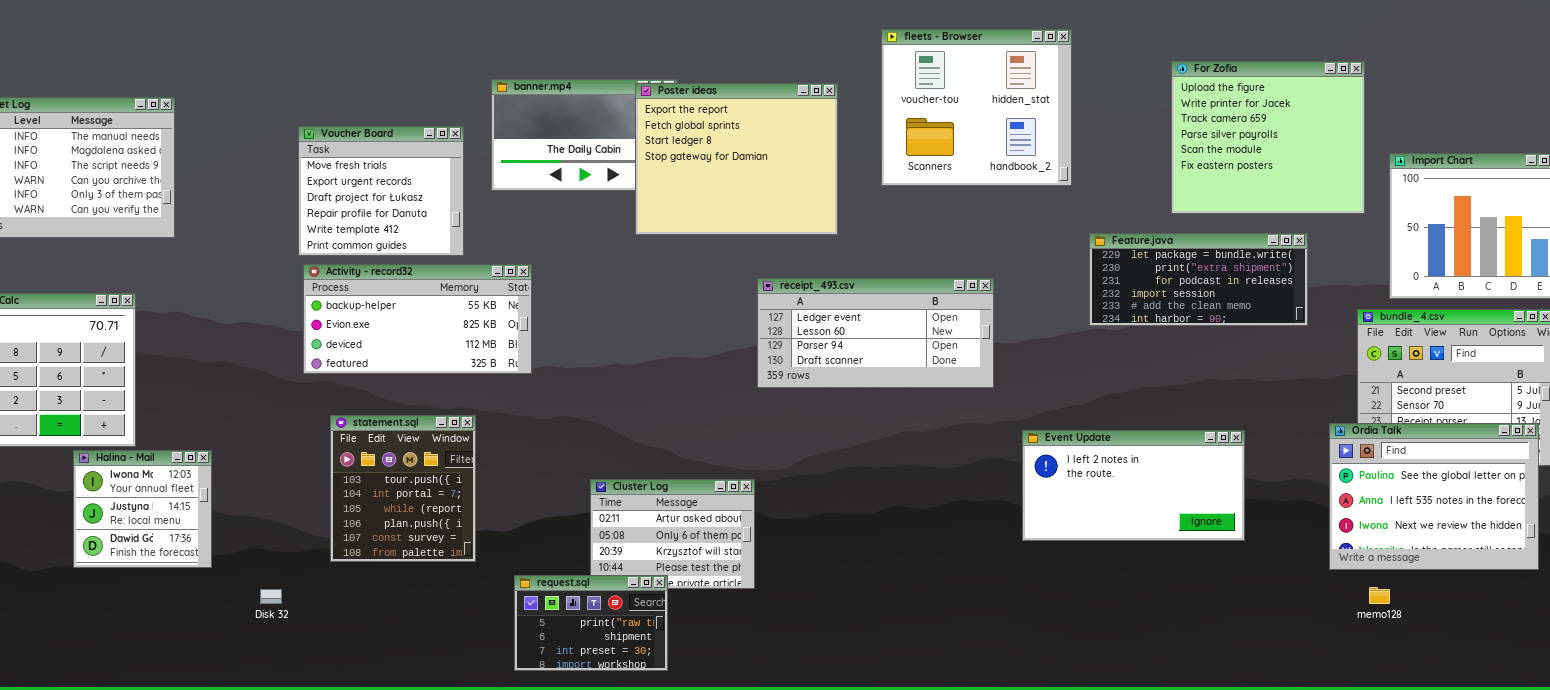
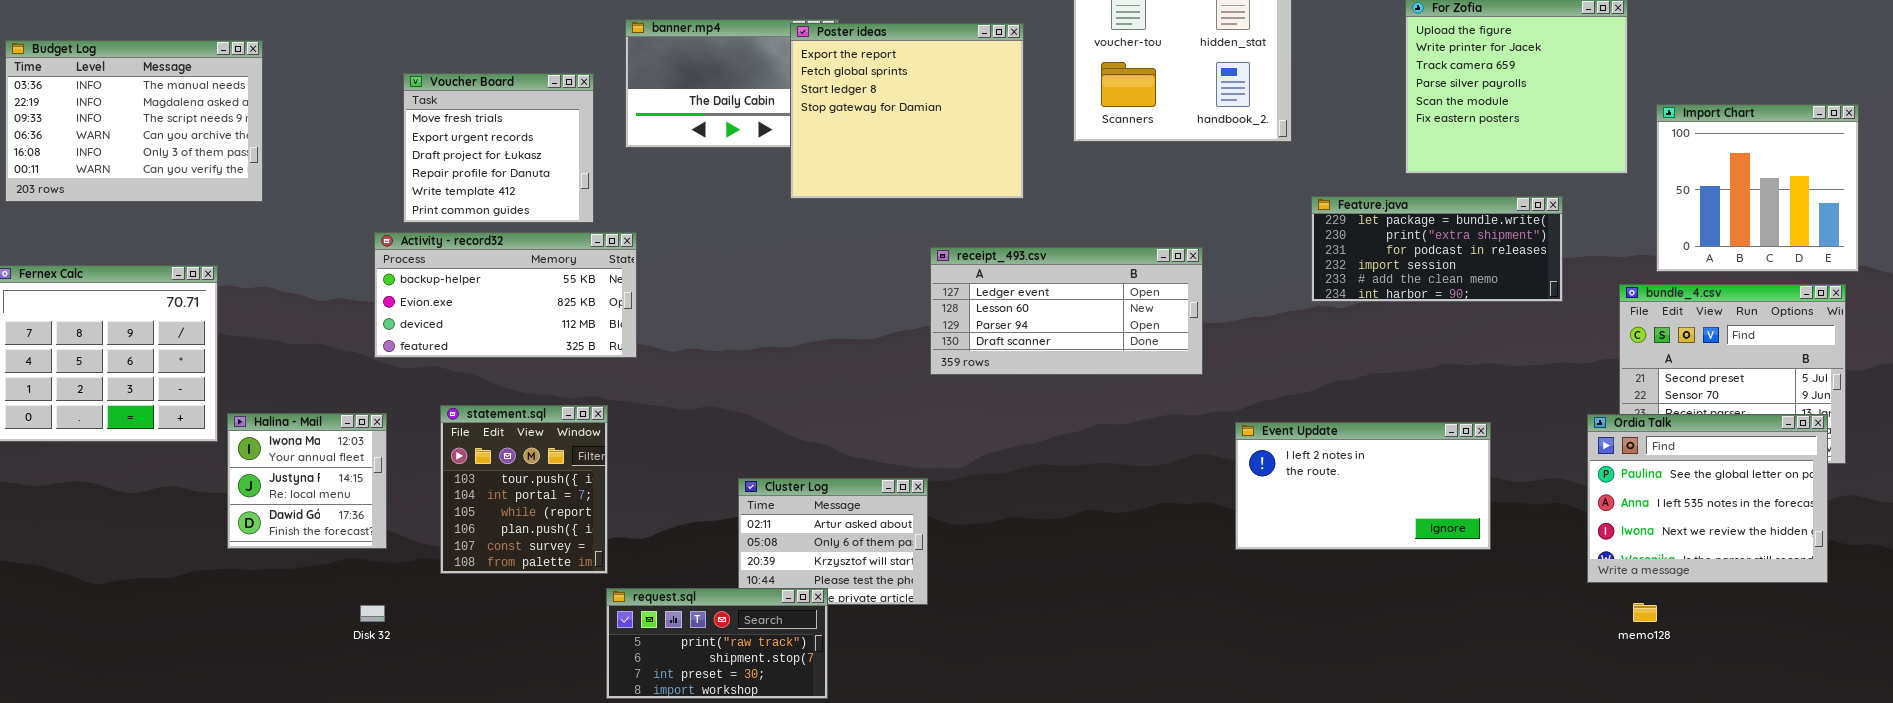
Activity - record32: [303,264,532,374] -> [374,232,637,358], moved
Halina - Mail: [73,450,212,568] -> [227,413,387,549], moved
request.sql: [514,575,668,671] -> [606,588,828,699], resized

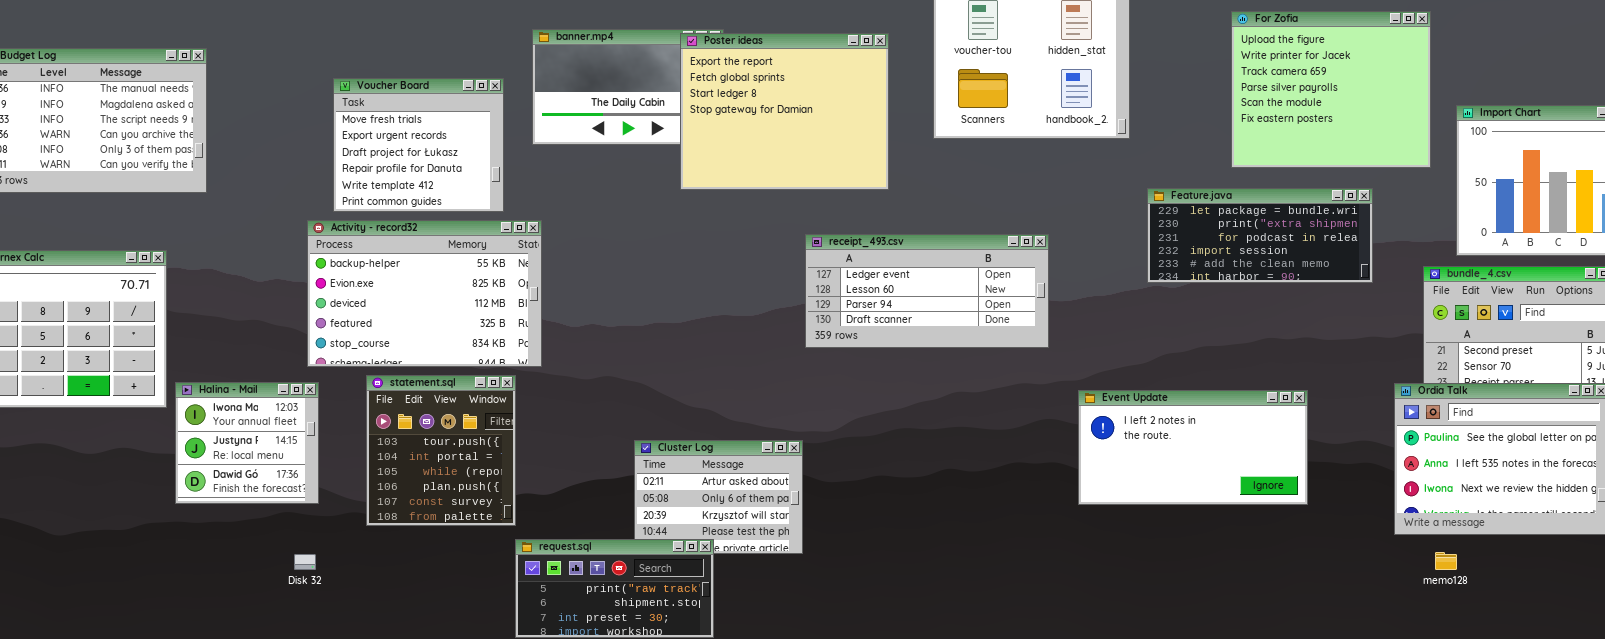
Activity - record32: [374,232,637,358] -> [307,220,542,367], resized

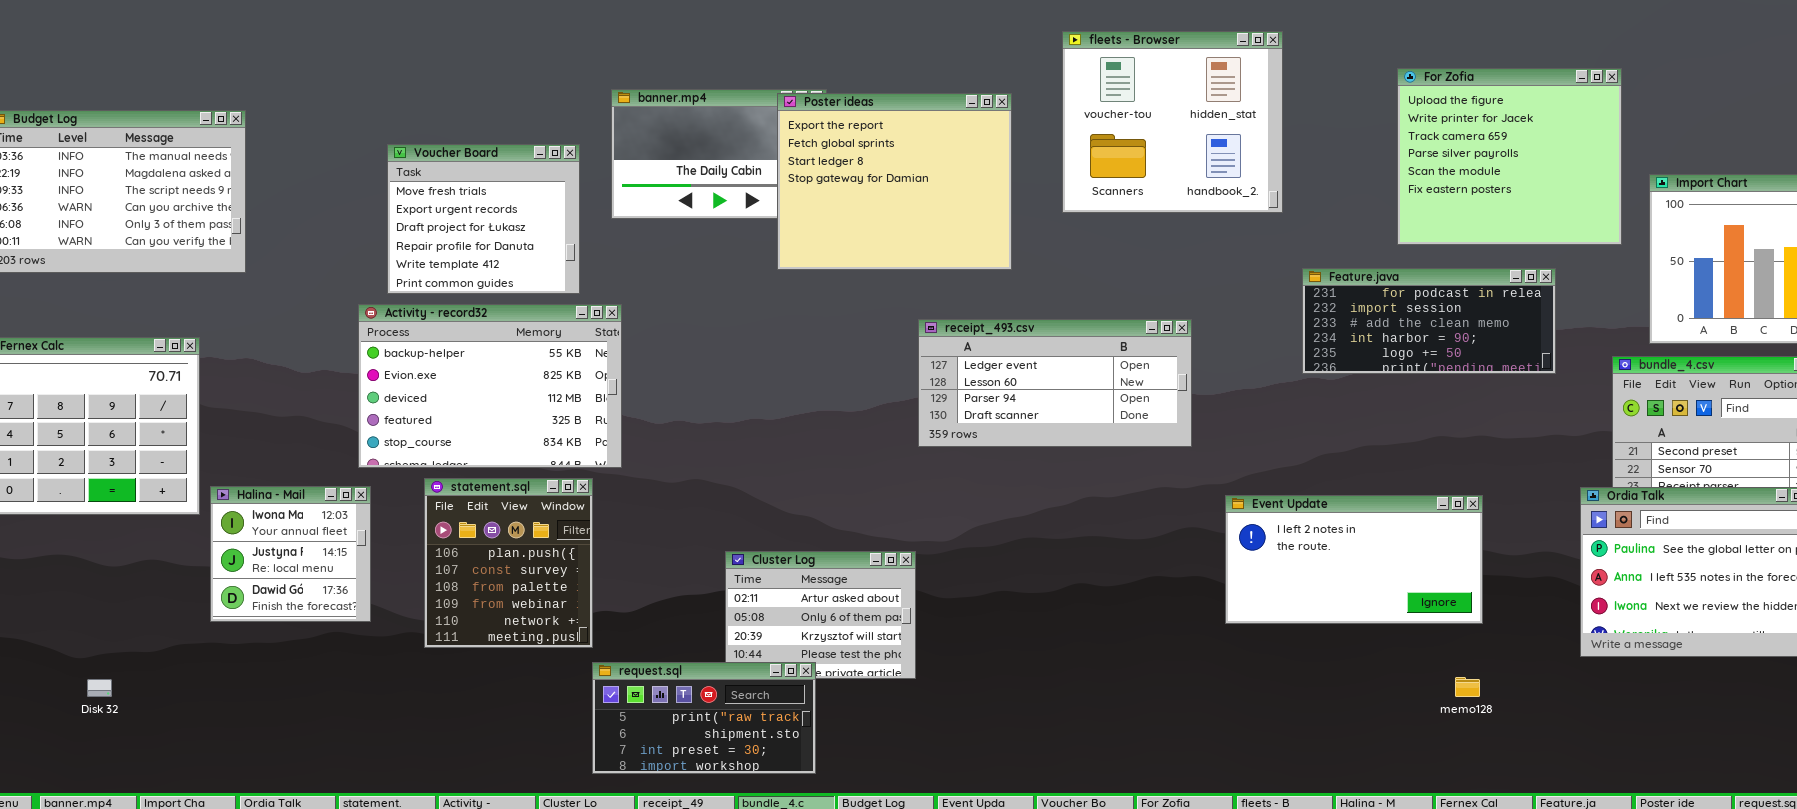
Feature.java: [1147,188,1373,283] -> [1302,268,1556,374], scrolled down 2 rows
statement.sql: [366,375,516,526] -> [424,478,593,648], scrolled down 3 rows
memo128: [1435,552,1457,570] -> [1455,677,1480,697], moved
Disk 32: [294,554,316,570] -> [87,679,112,697], moved

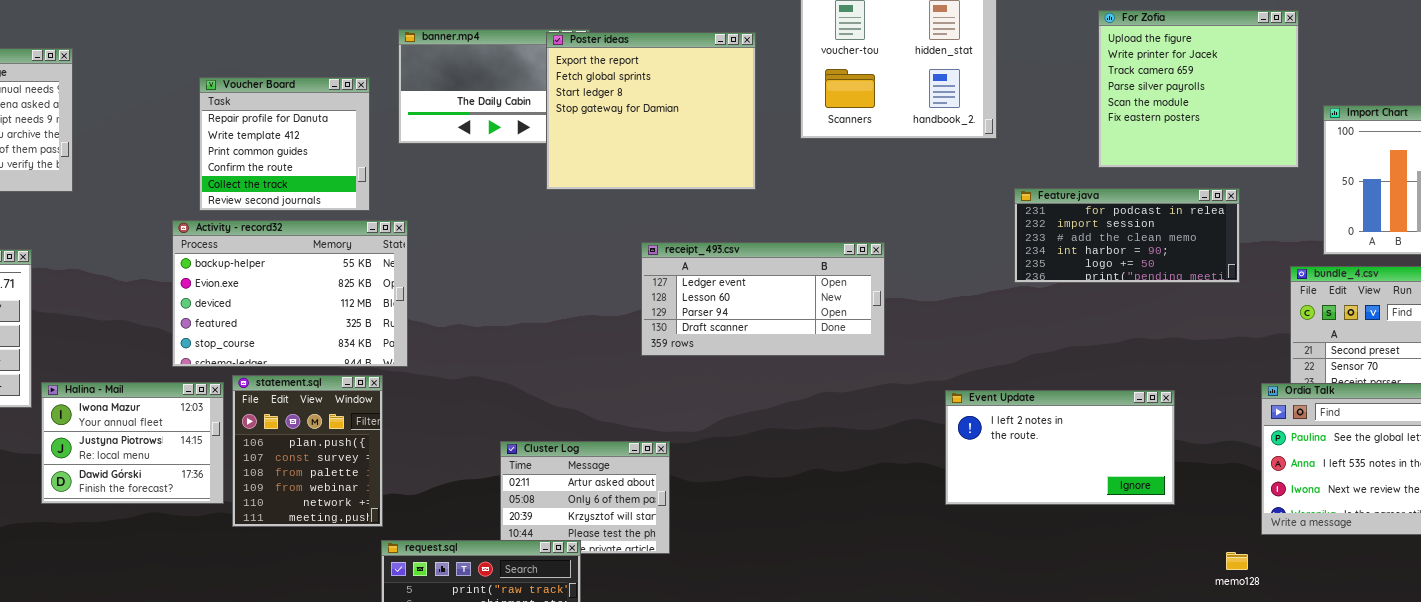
Voucher Board: [387,144,580,294] -> [199,77,370,211], scrolled down 3 rows
receipt_493.csv: [918,319,1192,447] -> [641,242,885,356], moved
Halina - Mail: [210,486,371,622] -> [41,382,224,504], resized
memo128: [1455,677,1480,697] -> [1226,552,1248,570], moved

